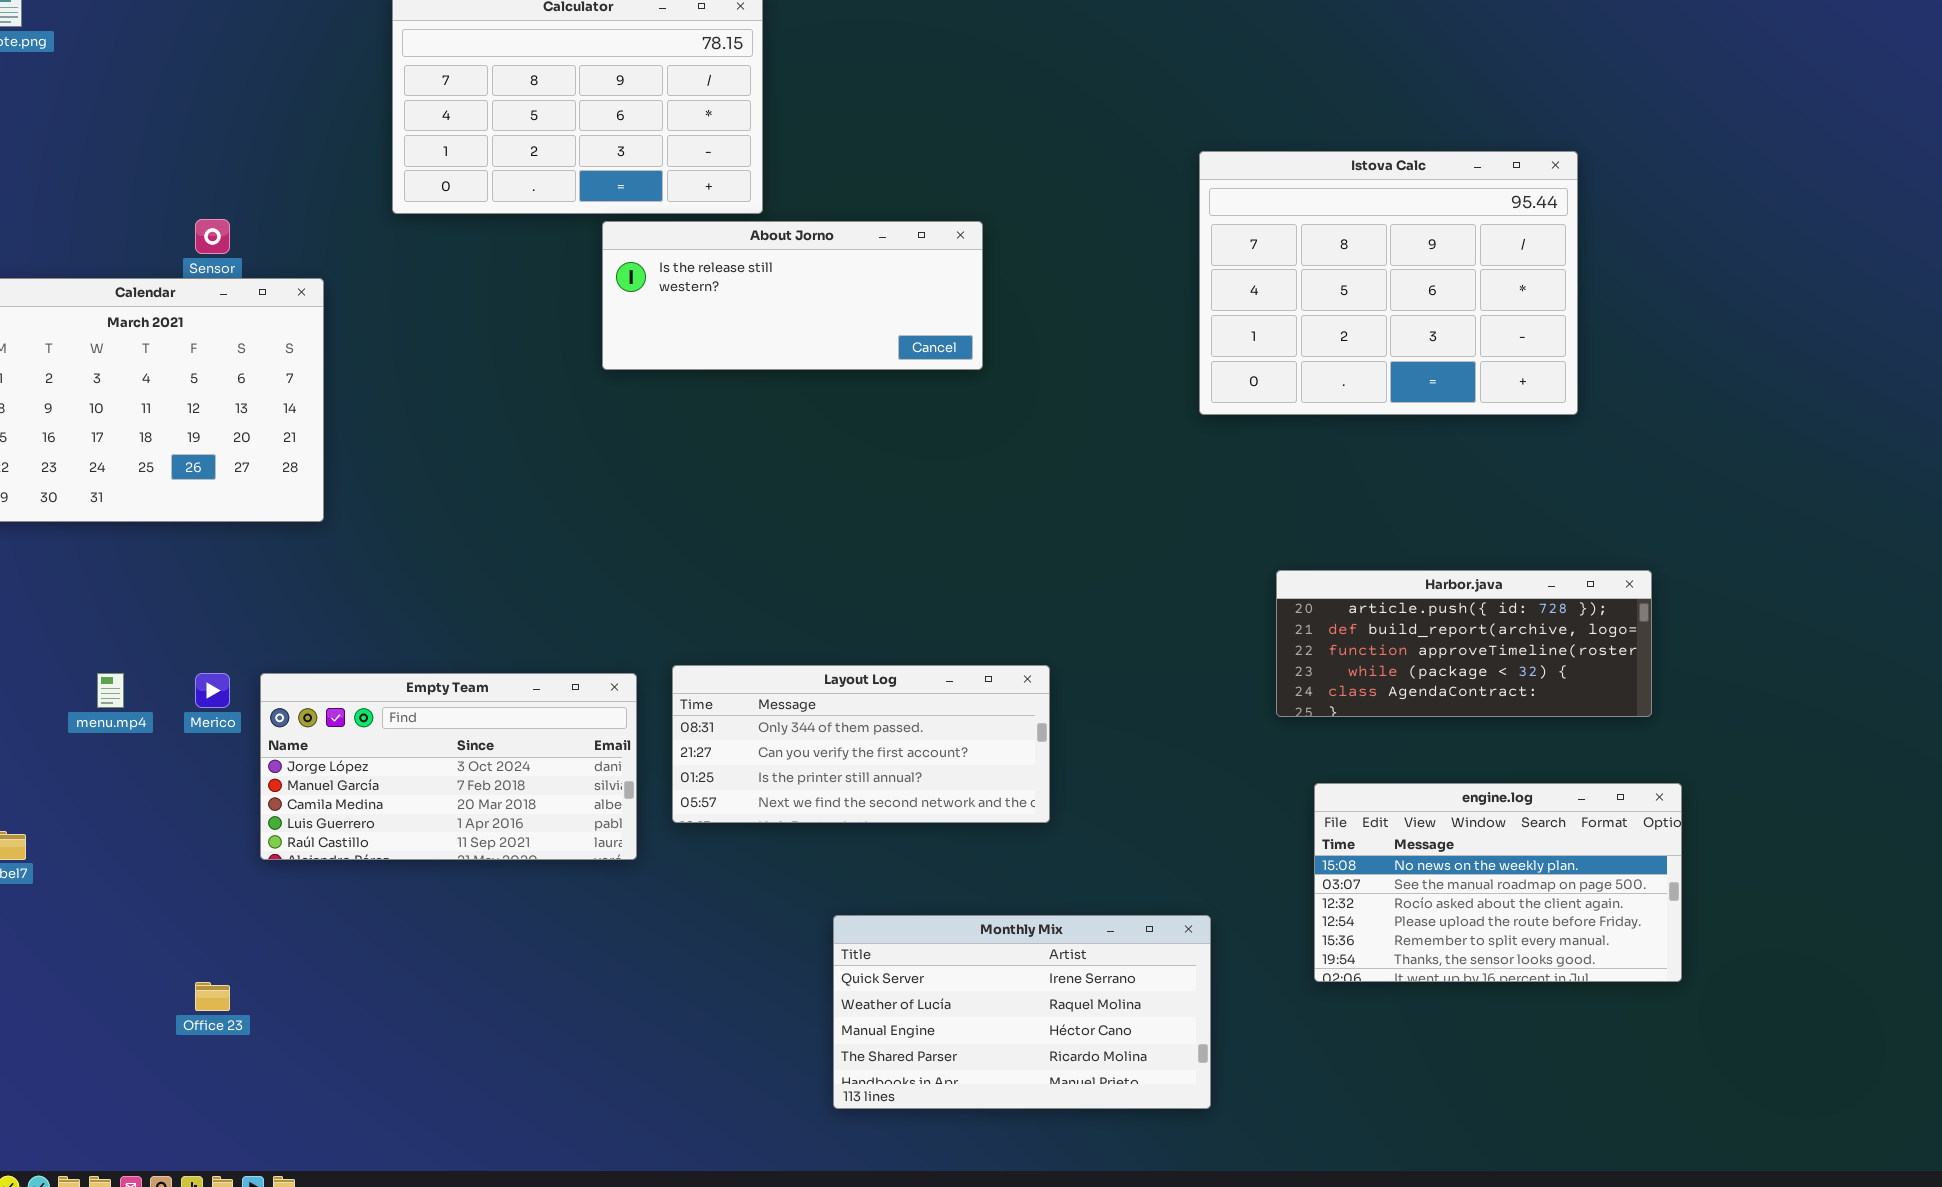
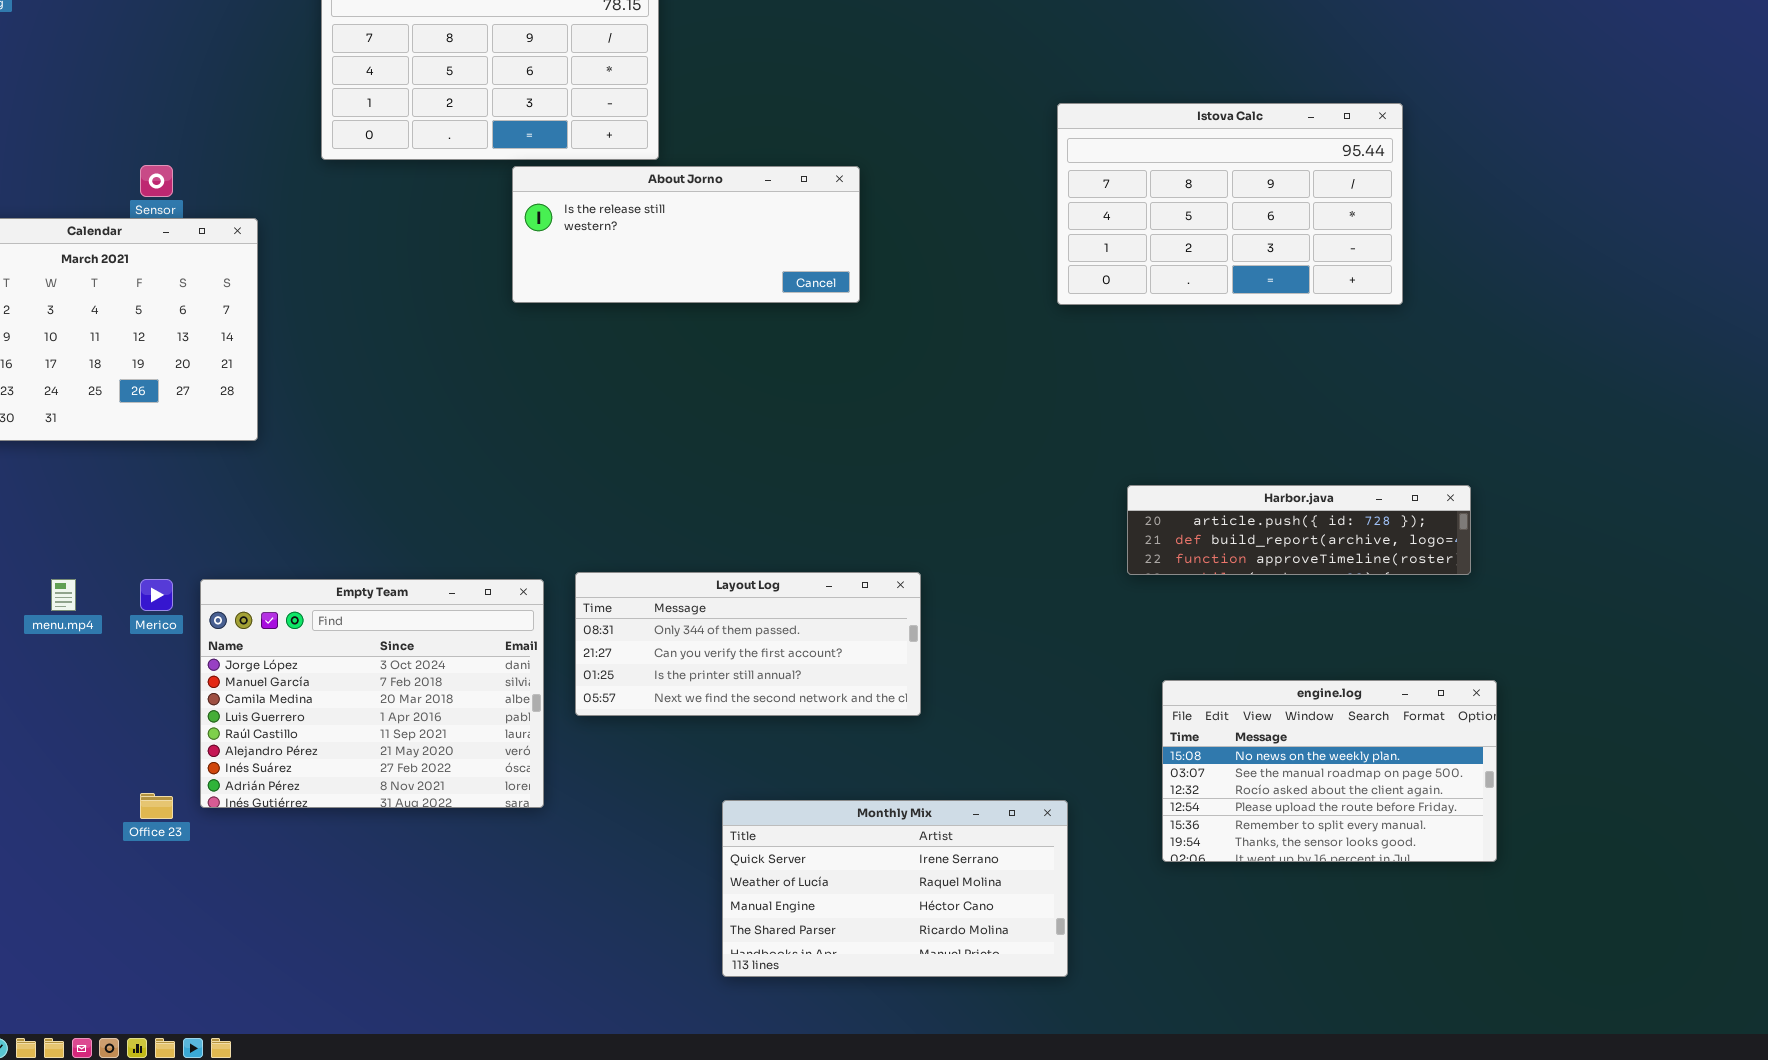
Istova Calc: [1199,151,1578,415] -> [1057,103,1403,305], resized
Harbor.java: [1276,570,1652,717] -> [1127,485,1471,575], resized
Empty Team: [260,673,637,860] -> [200,579,544,808], resized
Office 23: [195,982,230,1011] -> [140,793,173,819], moved

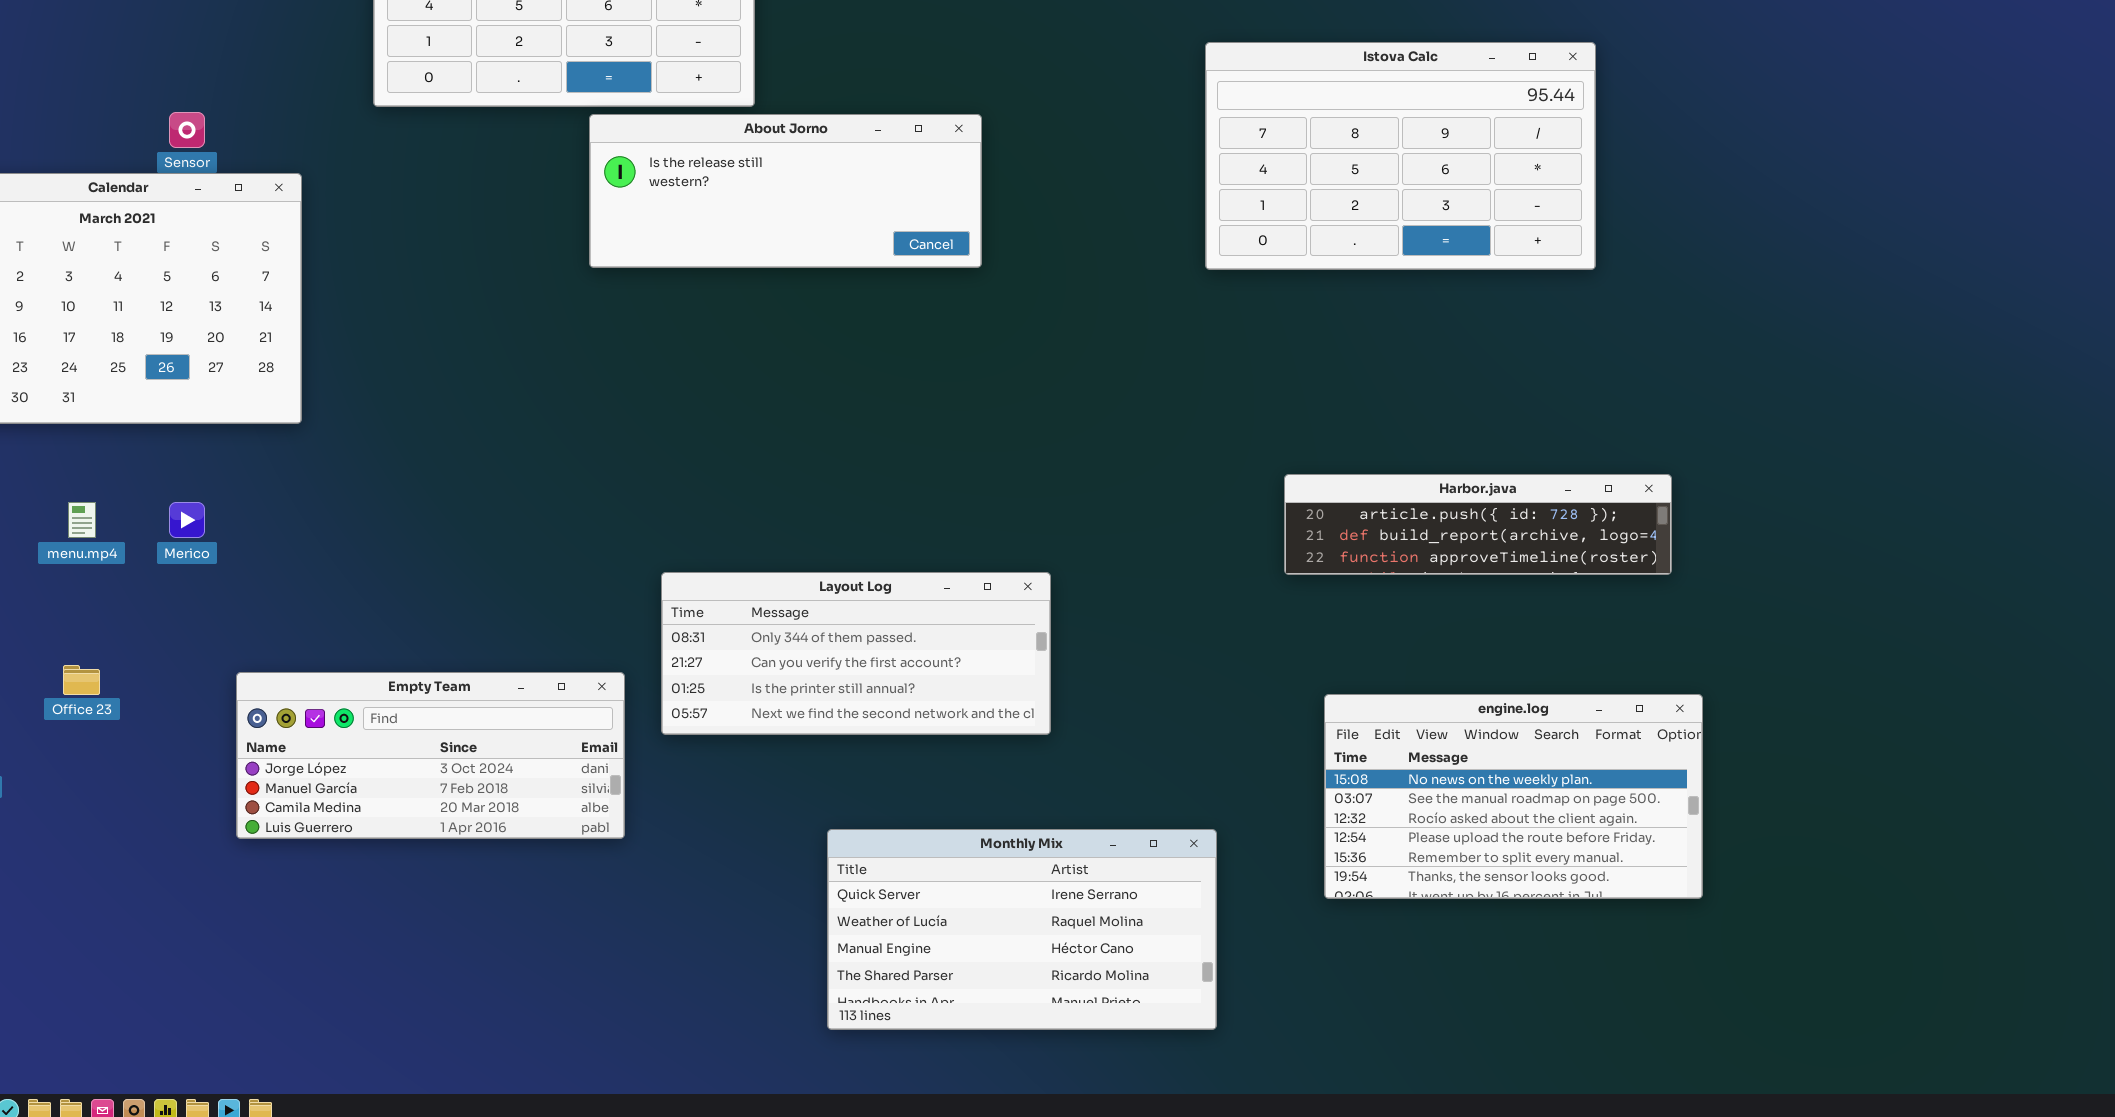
menu.mp4: [51,579,76,611] -> [68,502,96,538], moved
Merico: [140,579,173,611] -> [169,502,205,538], moved
Empty Team: [200,579,544,808] -> [236,672,625,839], resized
Office 23: [140,793,173,819] -> [63,665,100,695], moved

